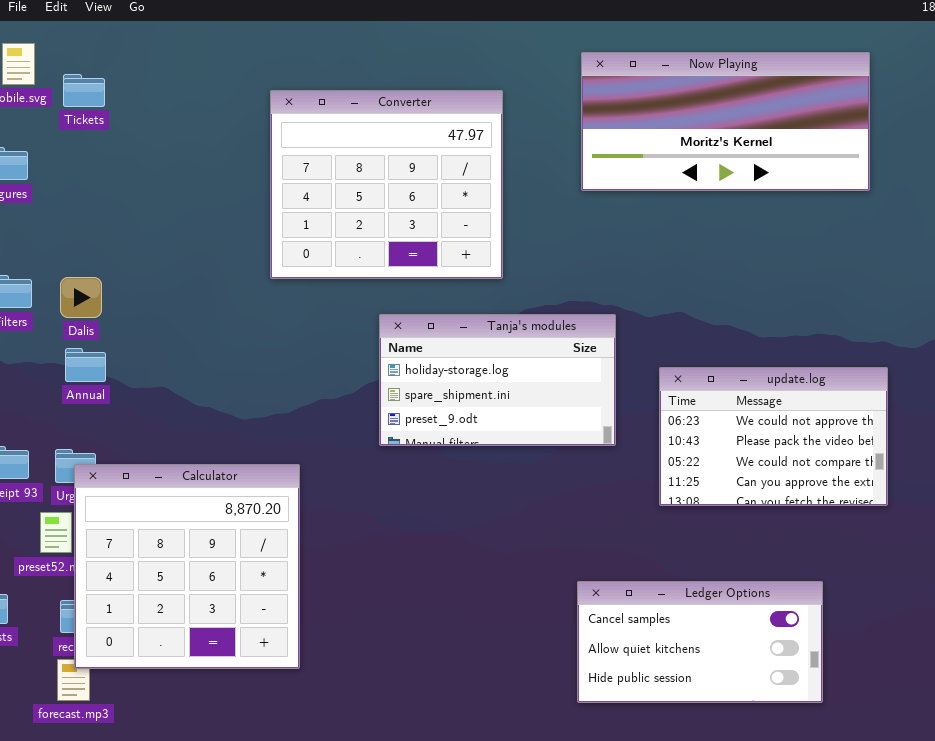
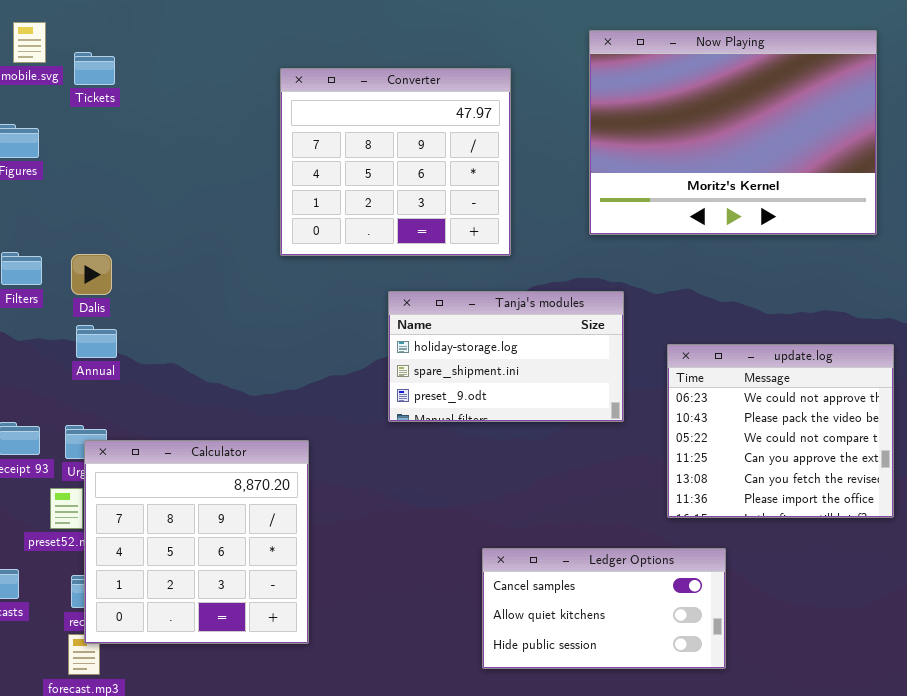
Now Playing: [581,52,870,191] -> [589,30,877,235], resized
update.log: [659,367,888,506] -> [667,344,894,518], resized
Ledger Options: [577,581,823,703] -> [482,548,726,669], moved

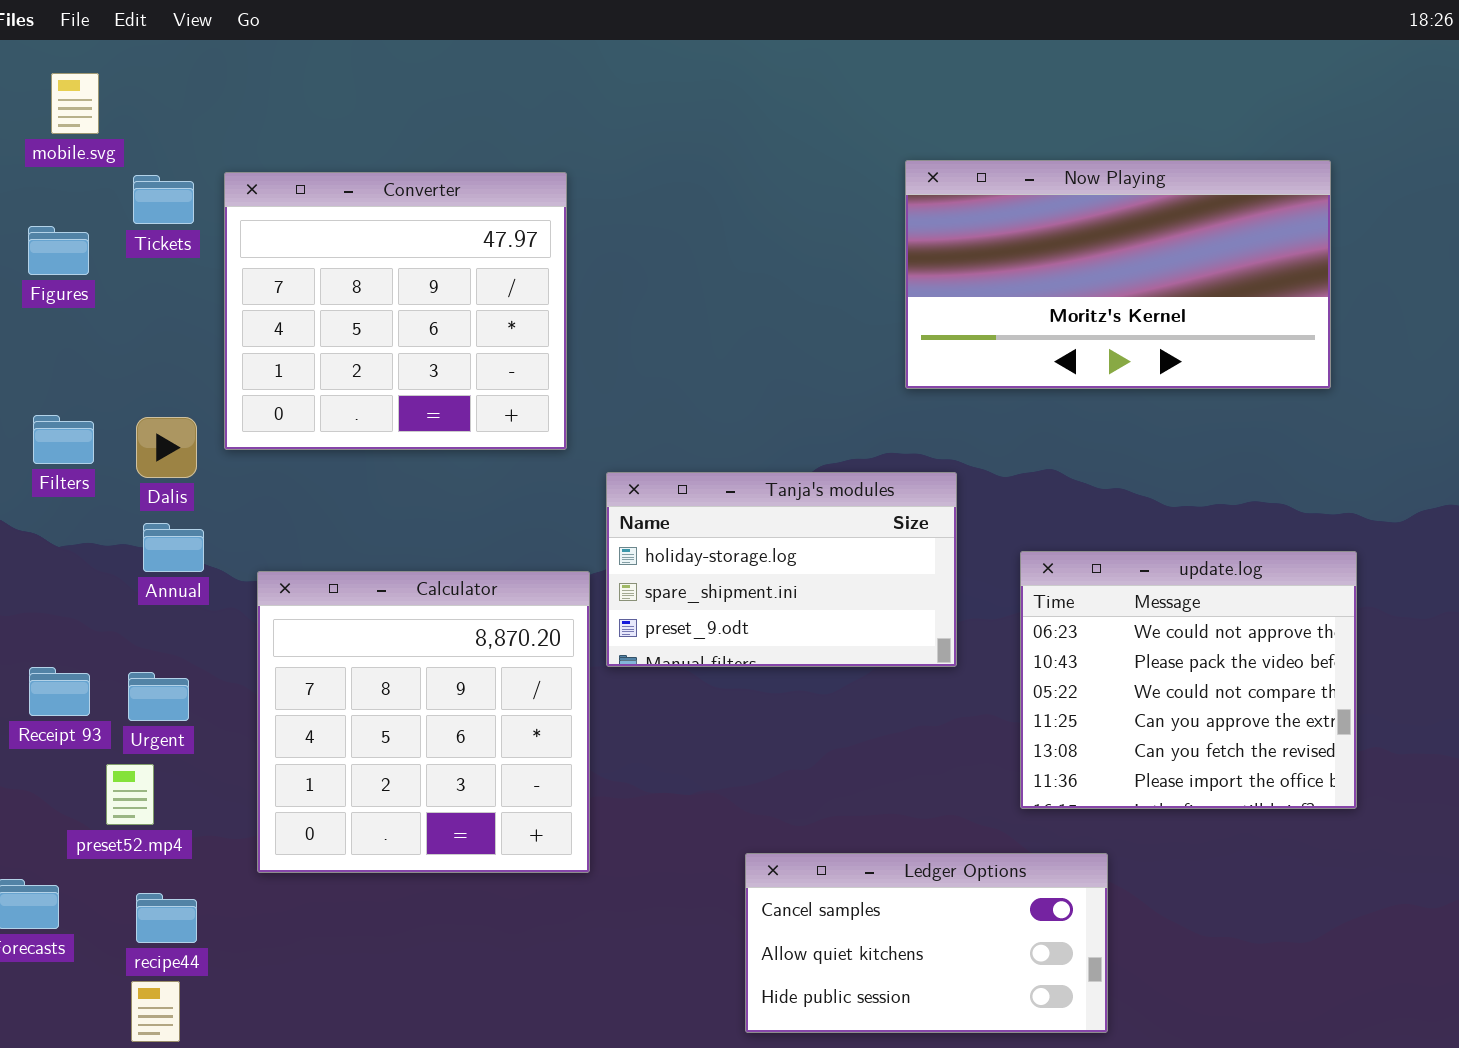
Now Playing: [589,30,877,235] -> [905,160,1331,389], resized
Tickets: [74,52,115,85] -> [133,175,194,224], moved
Converter: [280,68,511,256] -> [224,172,567,450], moved
Calculator: [84,440,309,644] -> [257,571,590,873], moved

